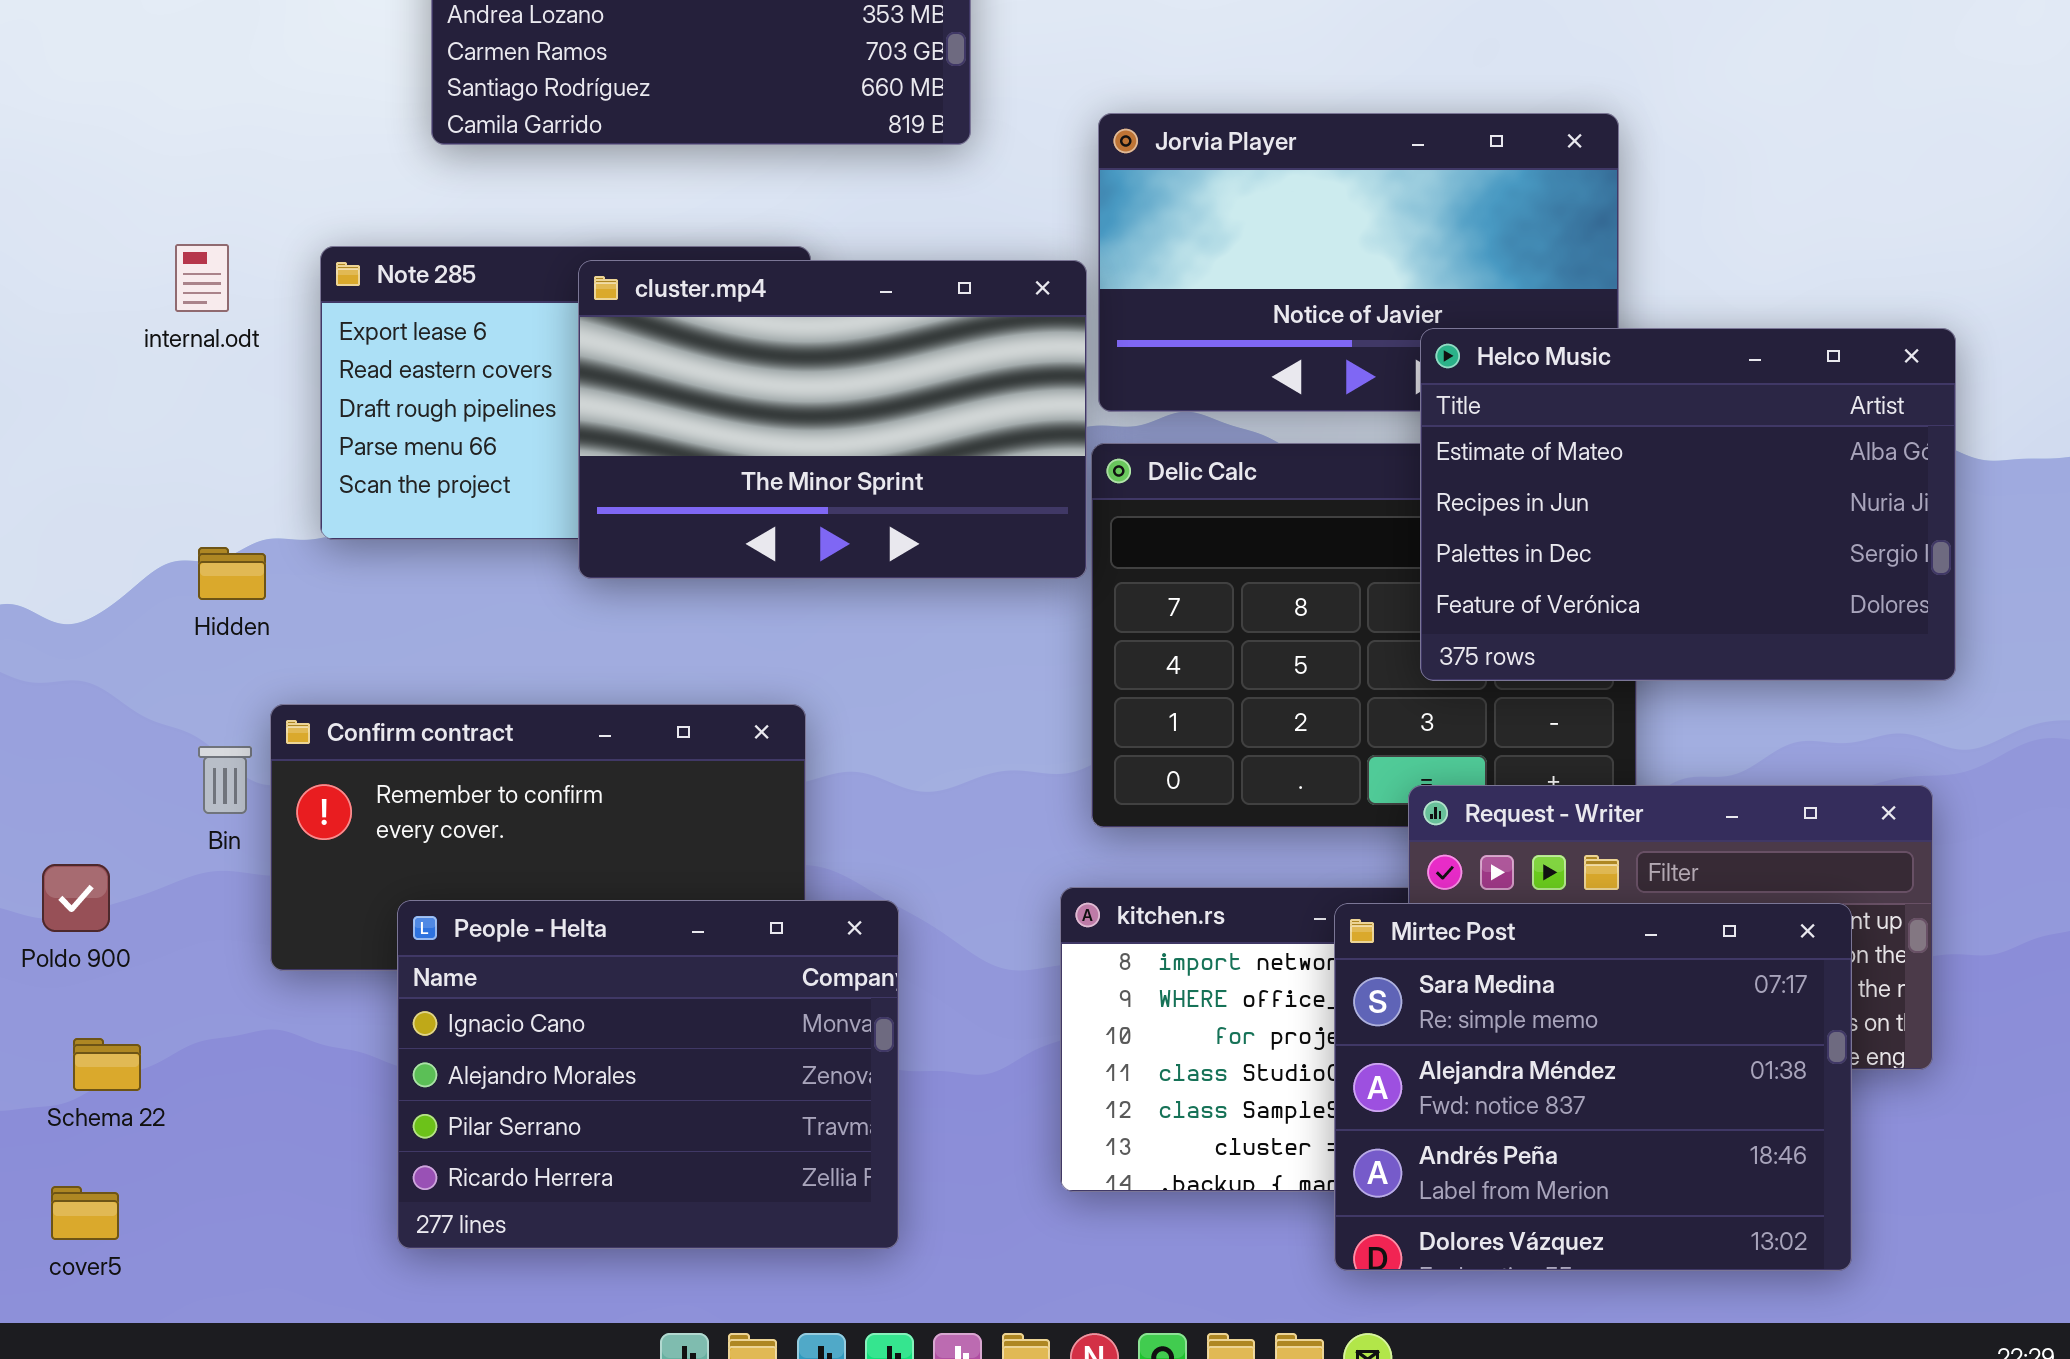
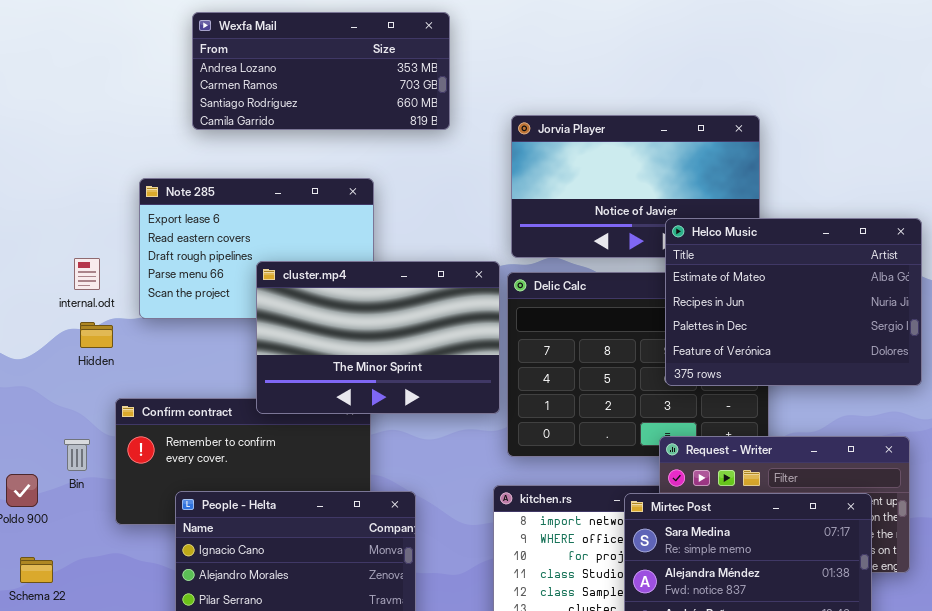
internal.odt: [175,244,229,312] -> [74,258,100,290], moved
cluster.mp4: [578,260,1087,579] -> [256,261,500,414], moved
Bin: [198,746,252,814] -> [64,439,90,471], moved

